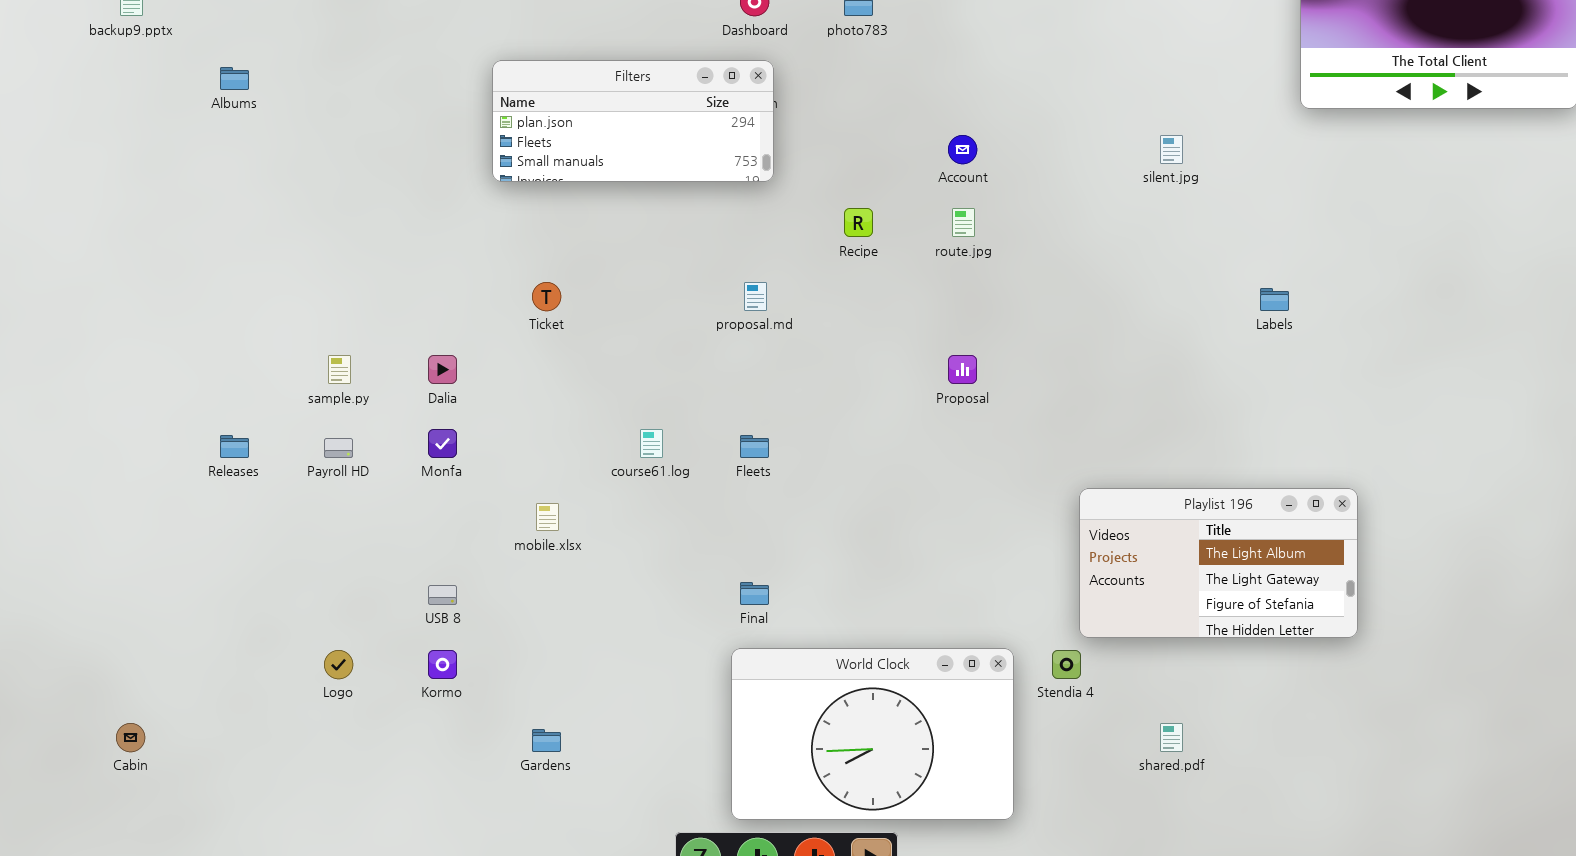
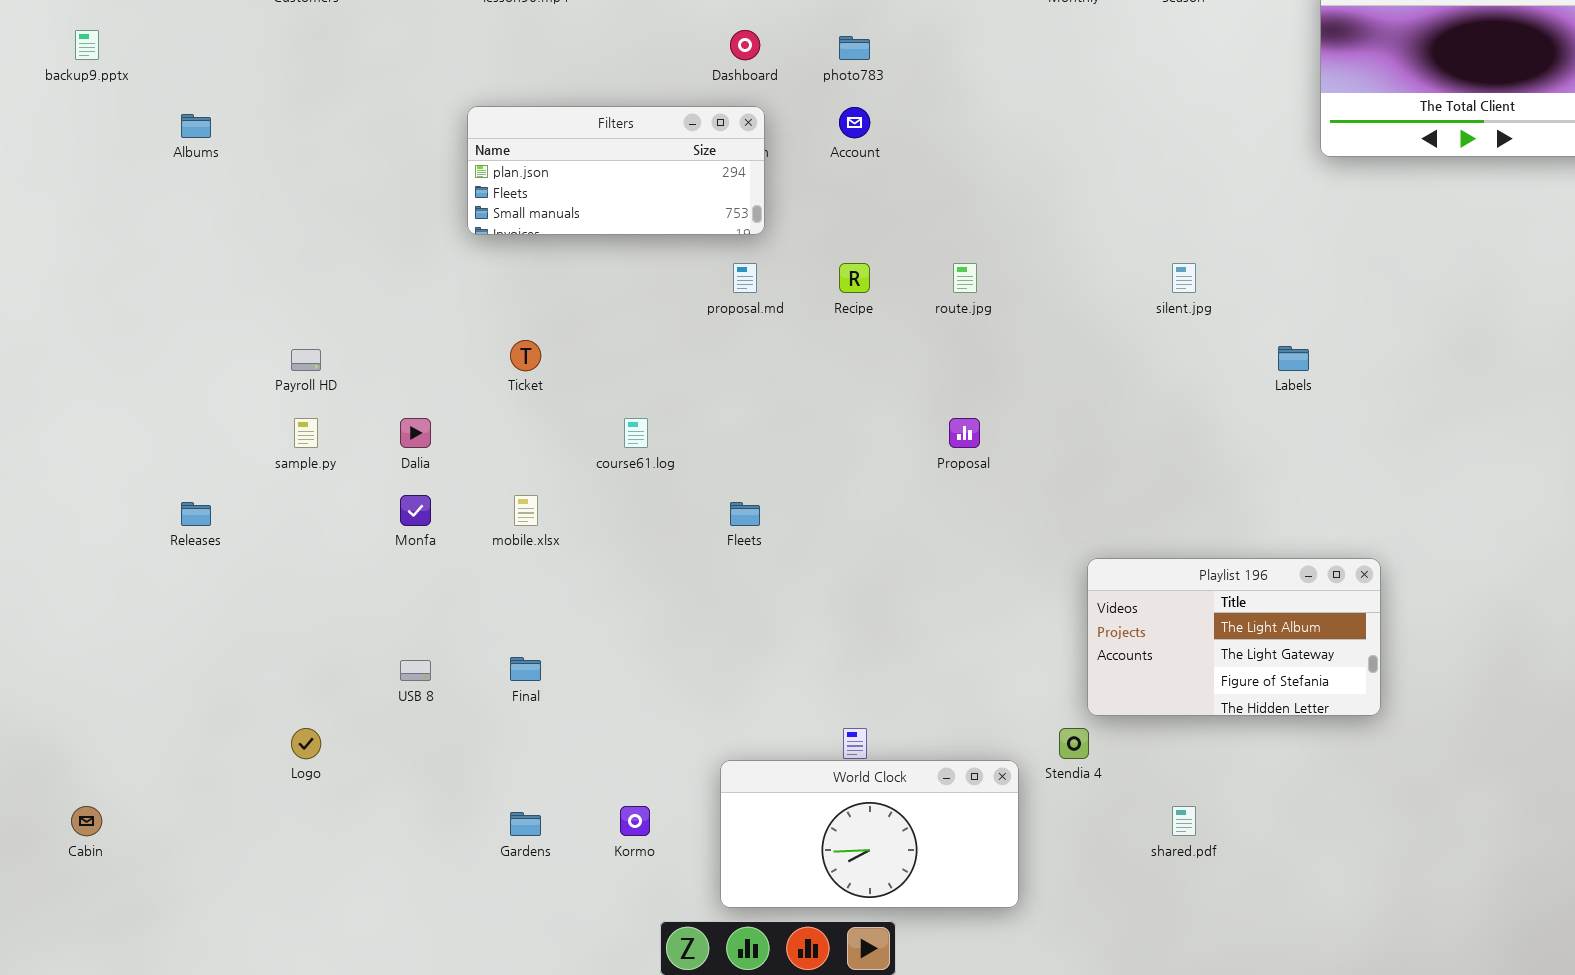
Account: [948,135,977,164] -> [839,107,870,138], moved
silent.jpg: [1160,135,1183,164] -> [1172,263,1196,293], moved
proposal.md: [744,282,767,311] -> [733,263,757,293], moved
course61.log: [640,429,663,458] -> [624,418,648,448], moved
Payroll HD: [324,438,353,458] -> [291,349,321,371], moved
mobile.xlsx: [536,503,559,531] -> [514,495,538,526], moved
Final: [740,582,769,605] -> [510,657,541,681], moved
World Clock: [731,648,1014,820] -> [720,760,1019,908], resized
Kormo: [428,650,457,679] -> [620,806,650,836], moved

